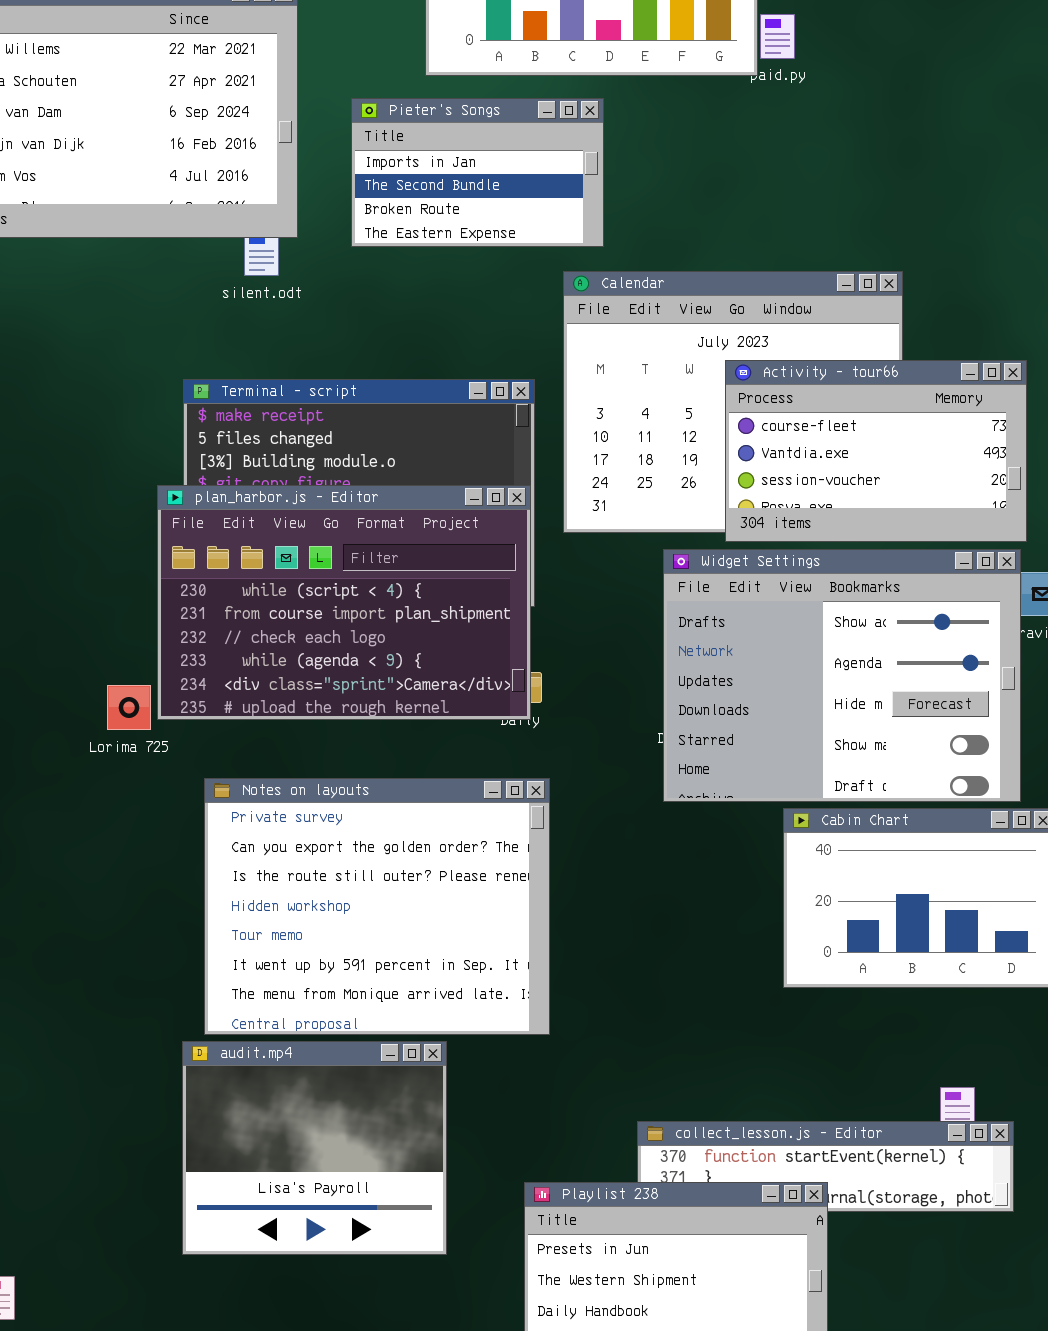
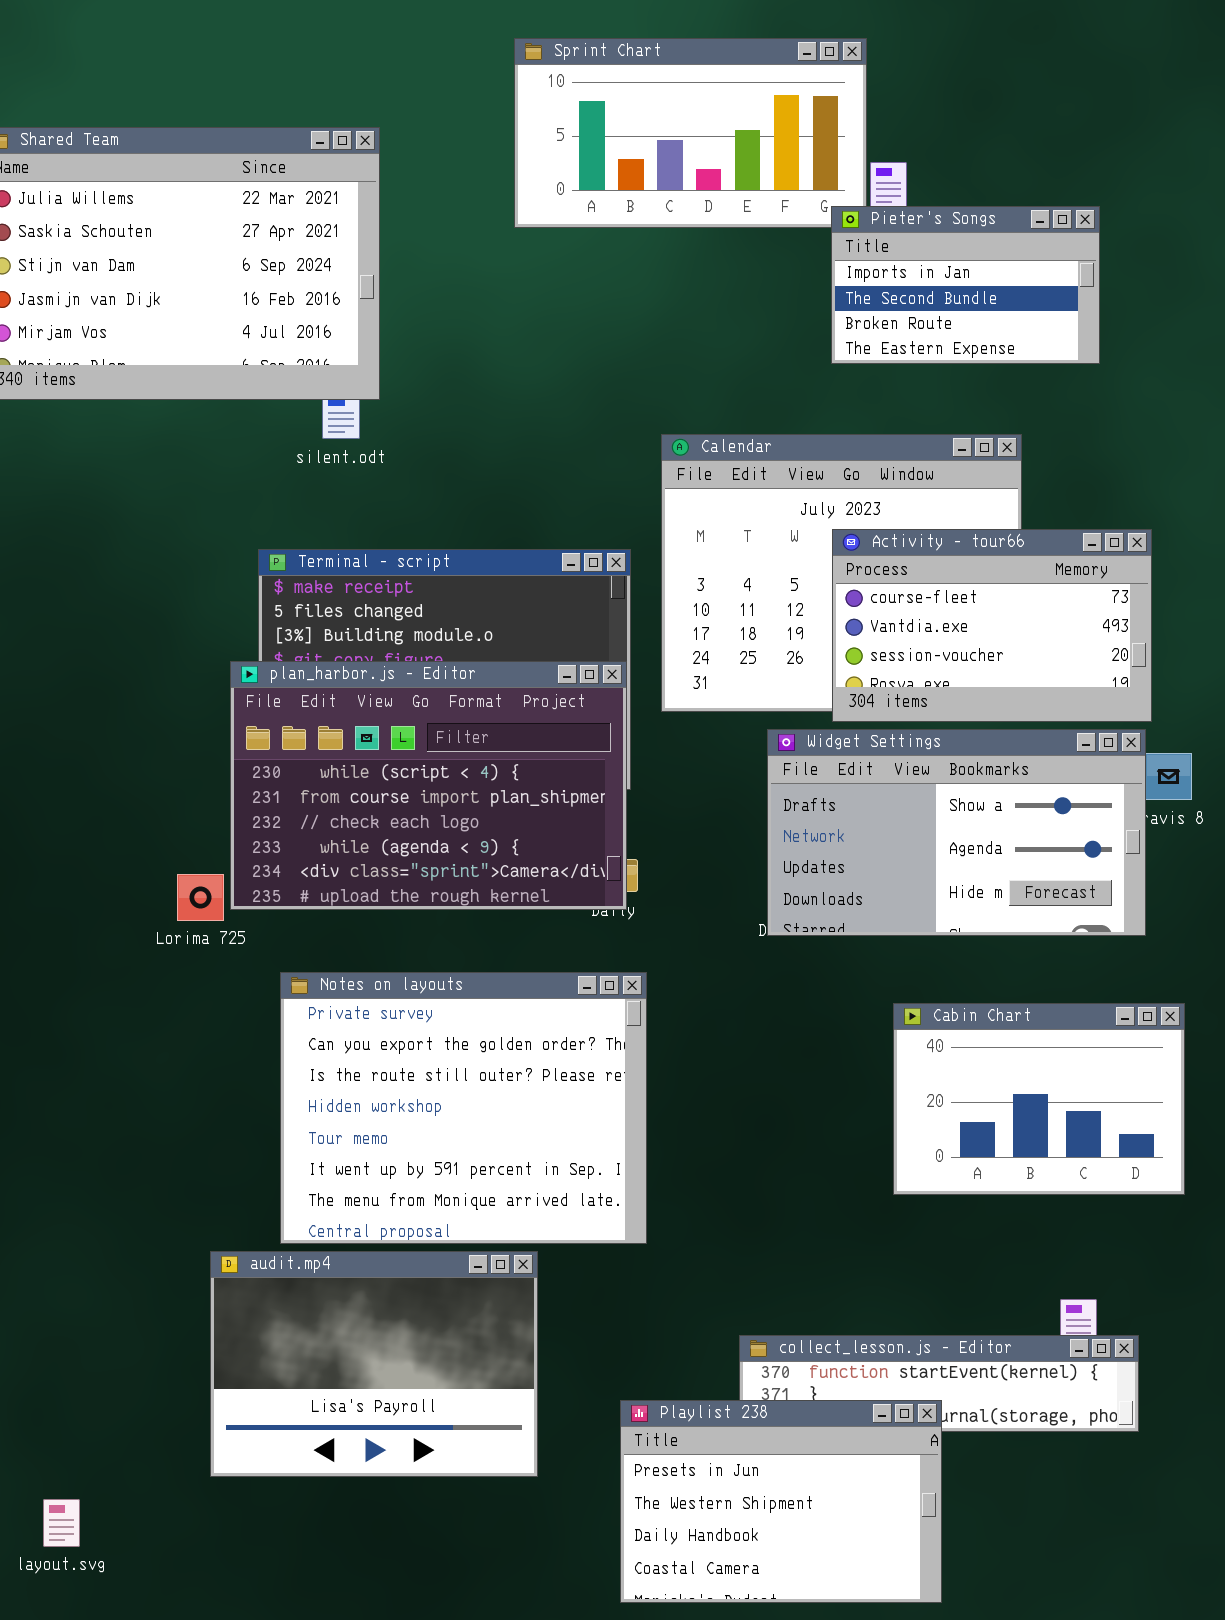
Pieter's Songs: [351,98,604,247] -> [831,206,1100,364], moved
Widget Settings: [663,549,1021,802] -> [767,729,1146,936], resized
audit.mp4: [182,1041,447,1255] -> [210,1251,538,1477], resized

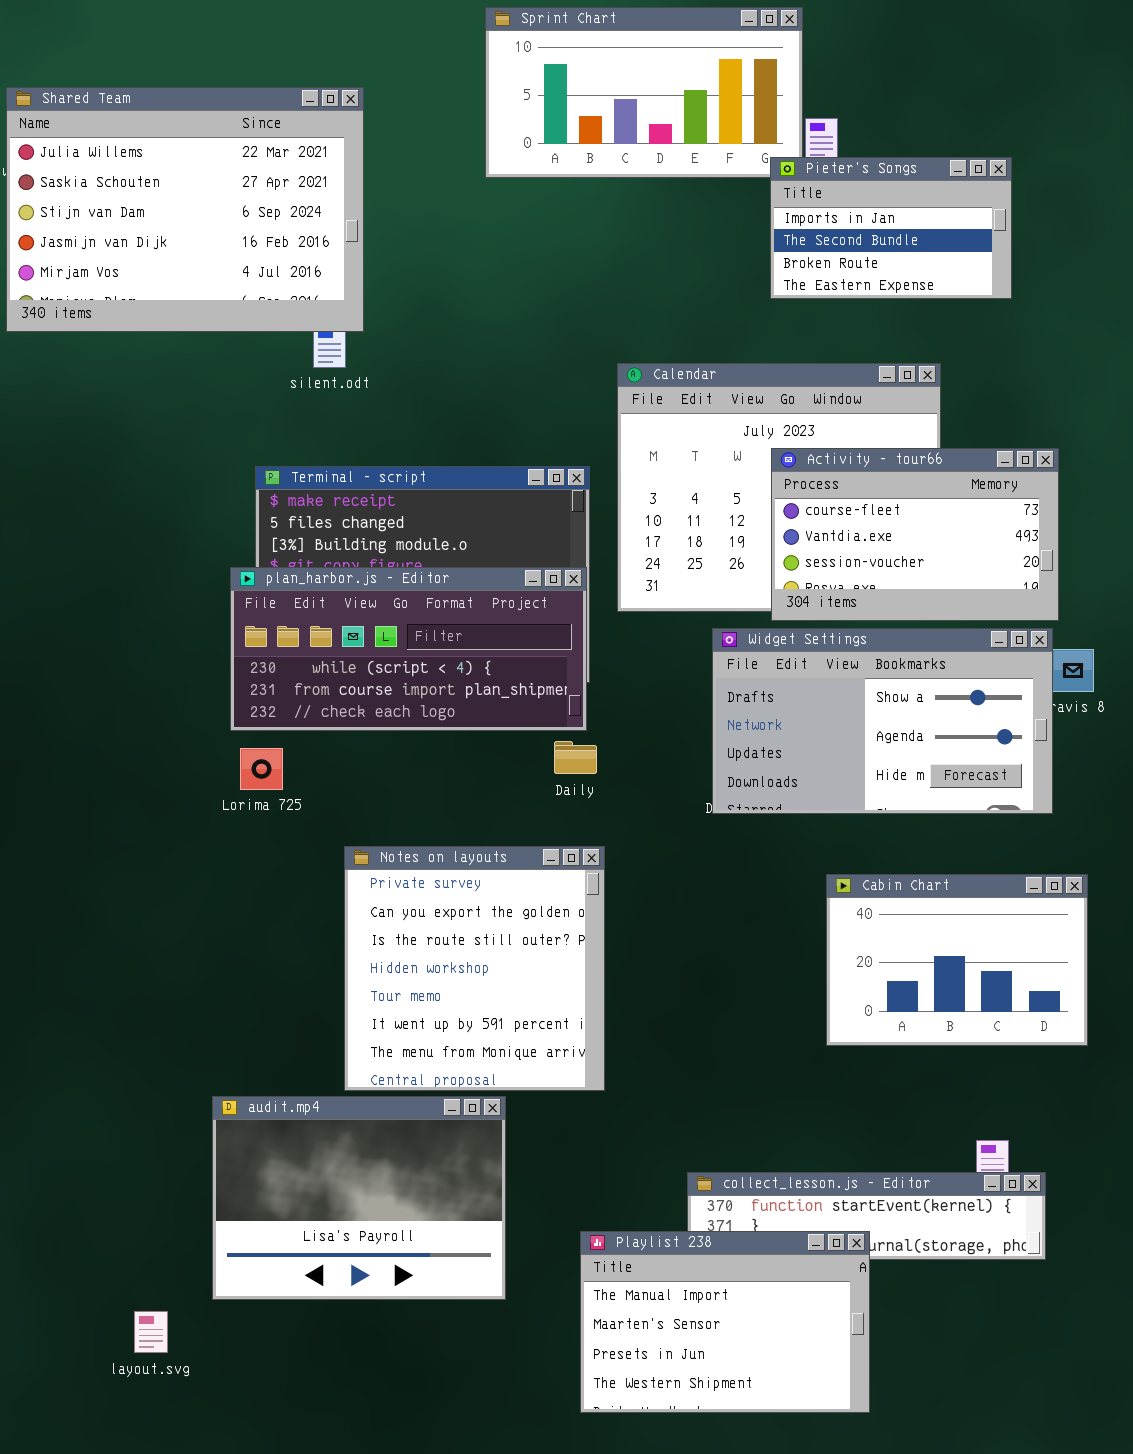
plan_harbor.js - Editor: [230,661,627,910] -> [230,567,587,731], resized
Lorima 725: [177,874,224,921] -> [240,748,283,790], moved
Notes on layouts: [280,972,647,1244] -> [344,846,605,1091], resized
Playlist 238: [620,1400,942,1603] -> [580,1231,870,1413], scrolled up 2 rows
layout.svg: [43,1499,80,1547] -> [134,1311,168,1353], moved

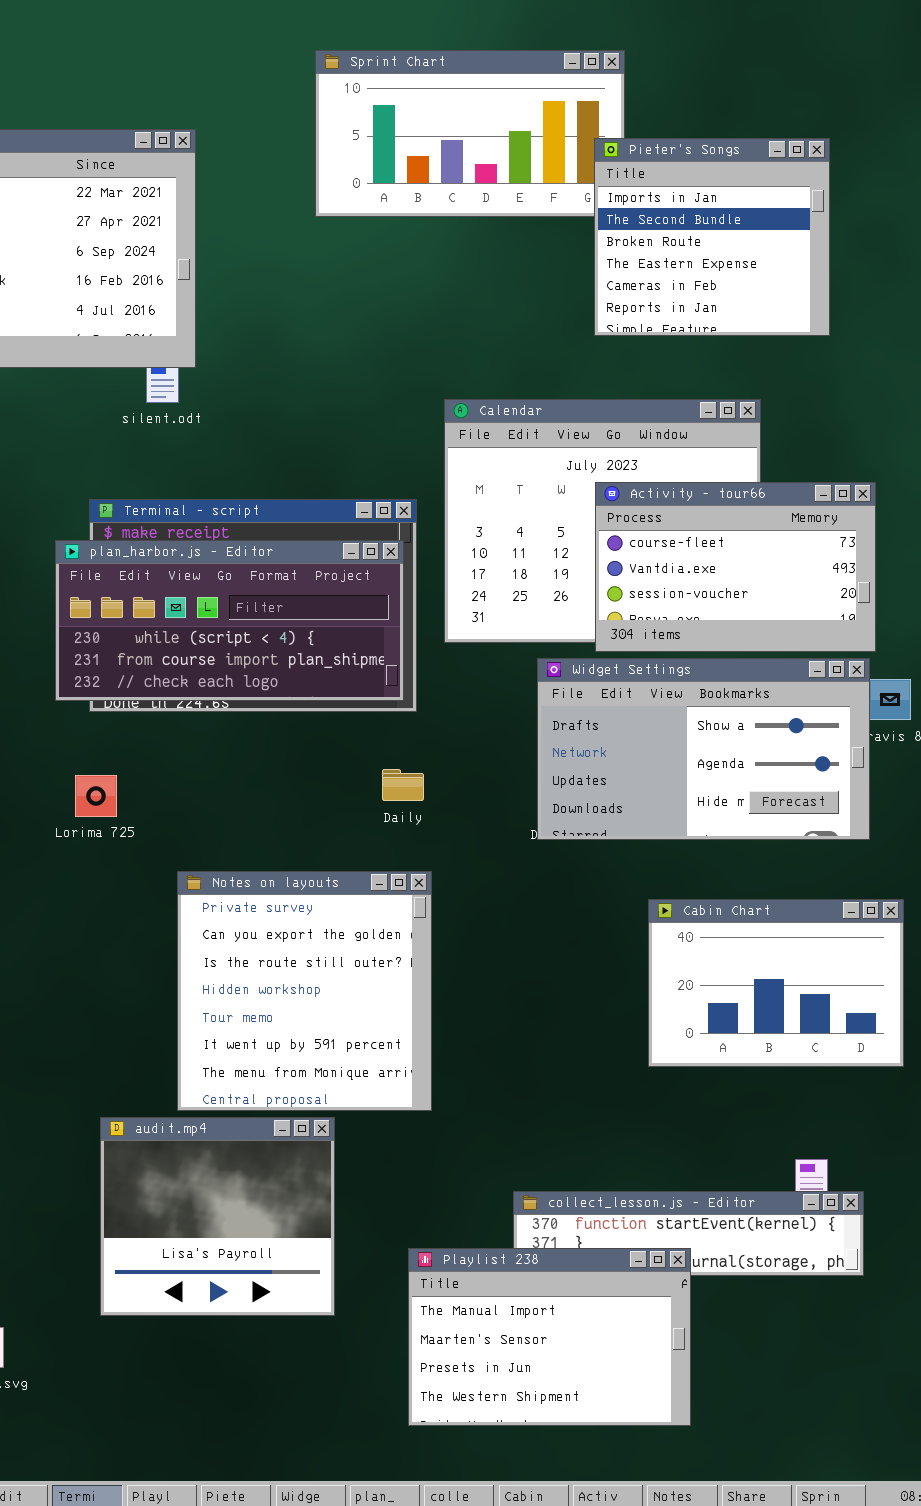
Pieter's Songs: [770,157,1012,299] -> [594,138,830,336], resized
plan_harbor.js - Editor: [230,567,587,731] -> [55,540,404,701], moved
audit.mp4: [212,1096,506,1300] -> [100,1117,335,1316], resized

